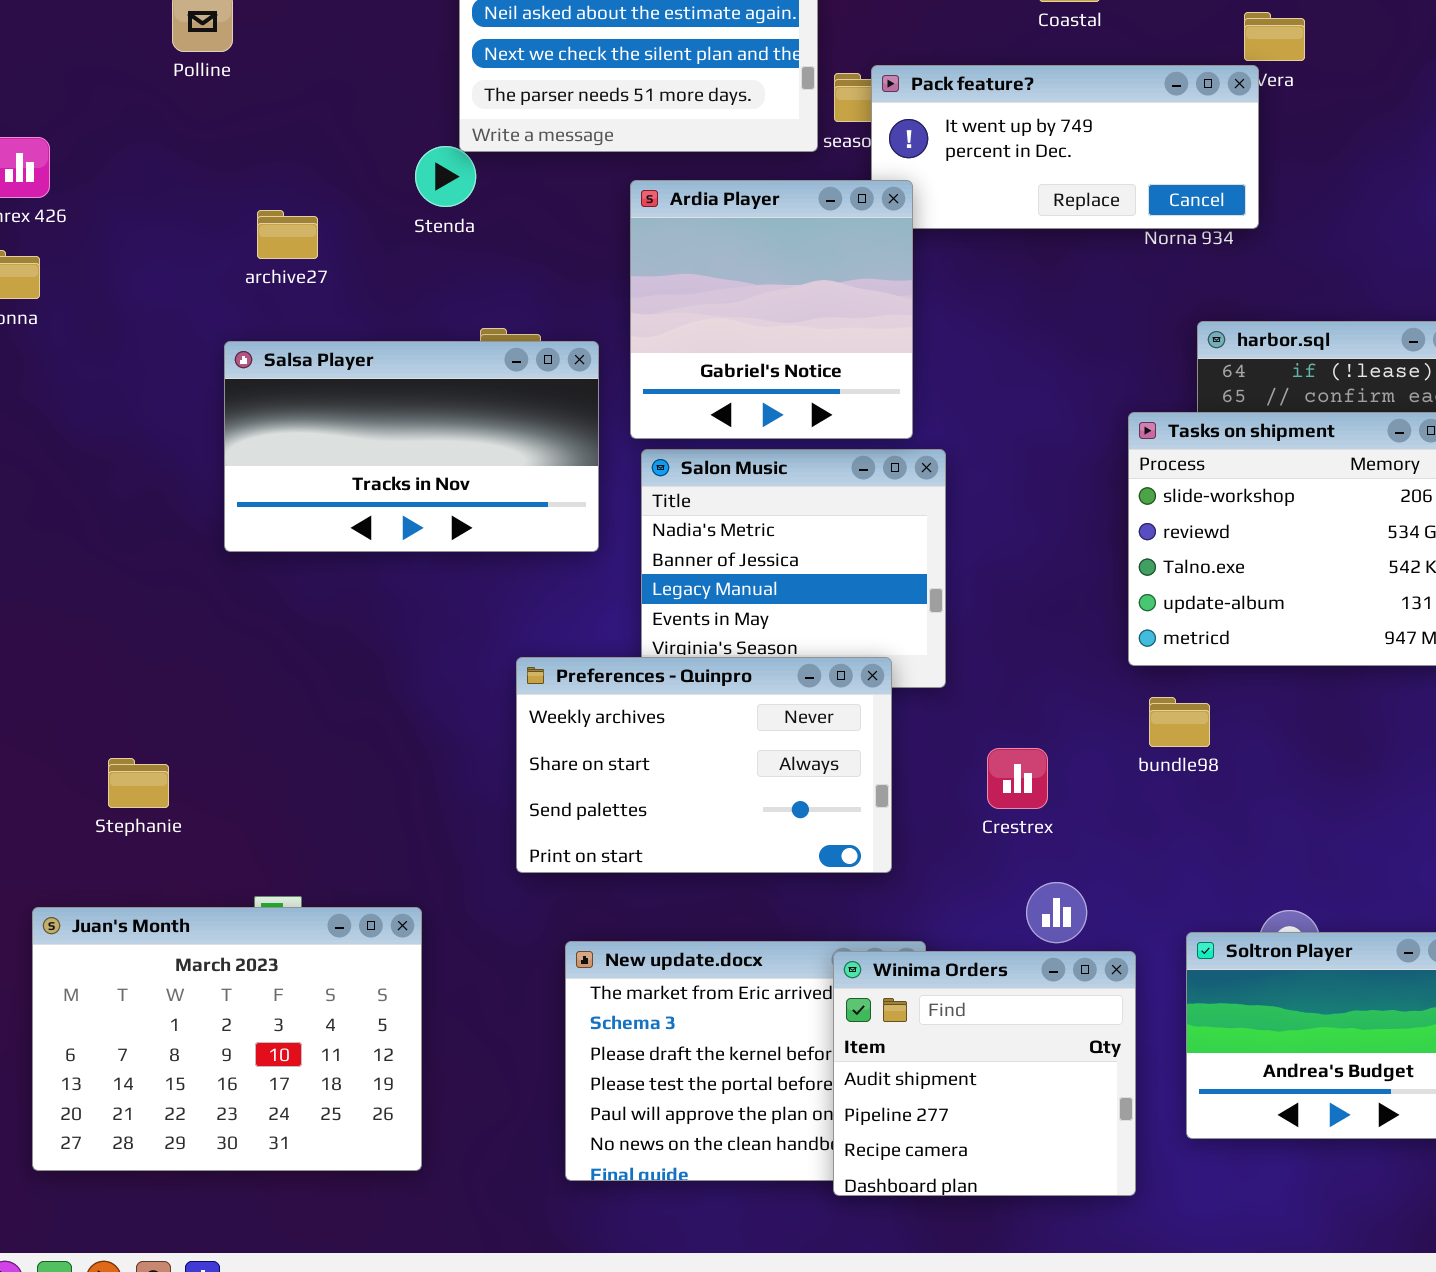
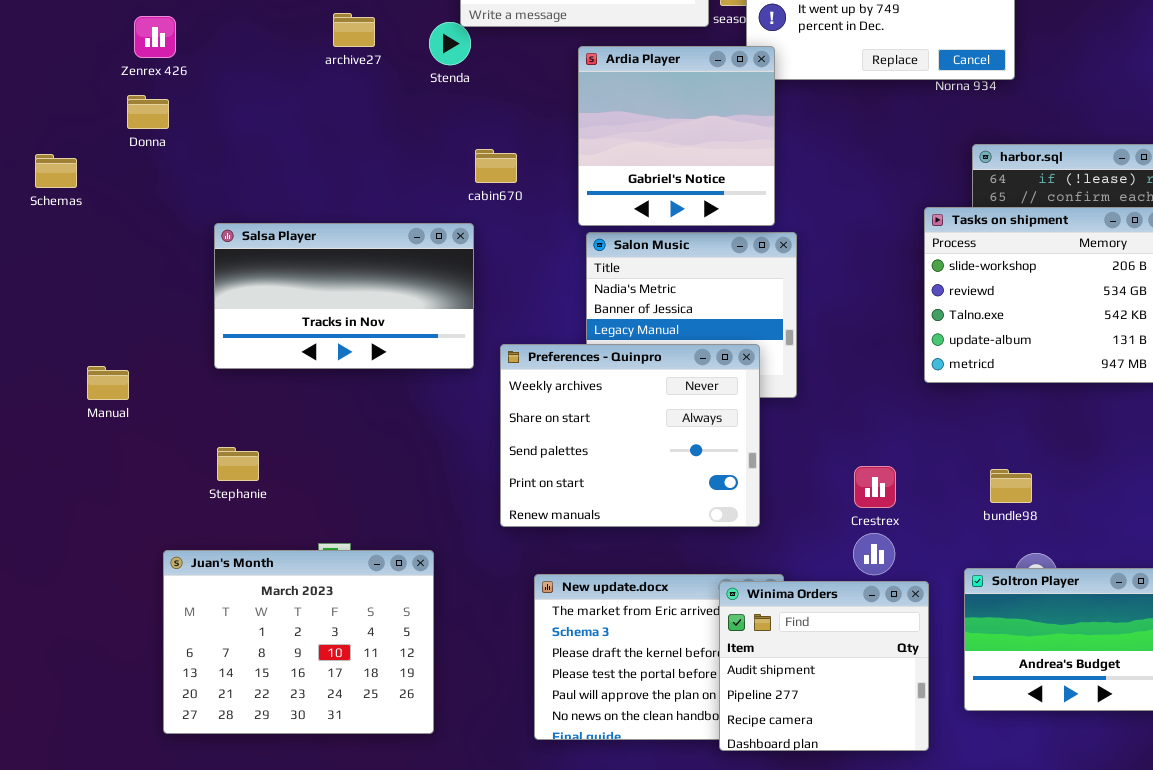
archive27: [257,210,318,259] -> [333,13,375,47], moved
Salsa Player: [224,341,599,552] -> [214,223,474,369], moved
Preferences - Quinpro: [516,657,892,873] -> [500,344,760,527], resized
bundle98: [1149,697,1210,747] -> [990,469,1032,503], moved
Crestrex: [987,748,1048,809] -> [854,466,896,508], moved

